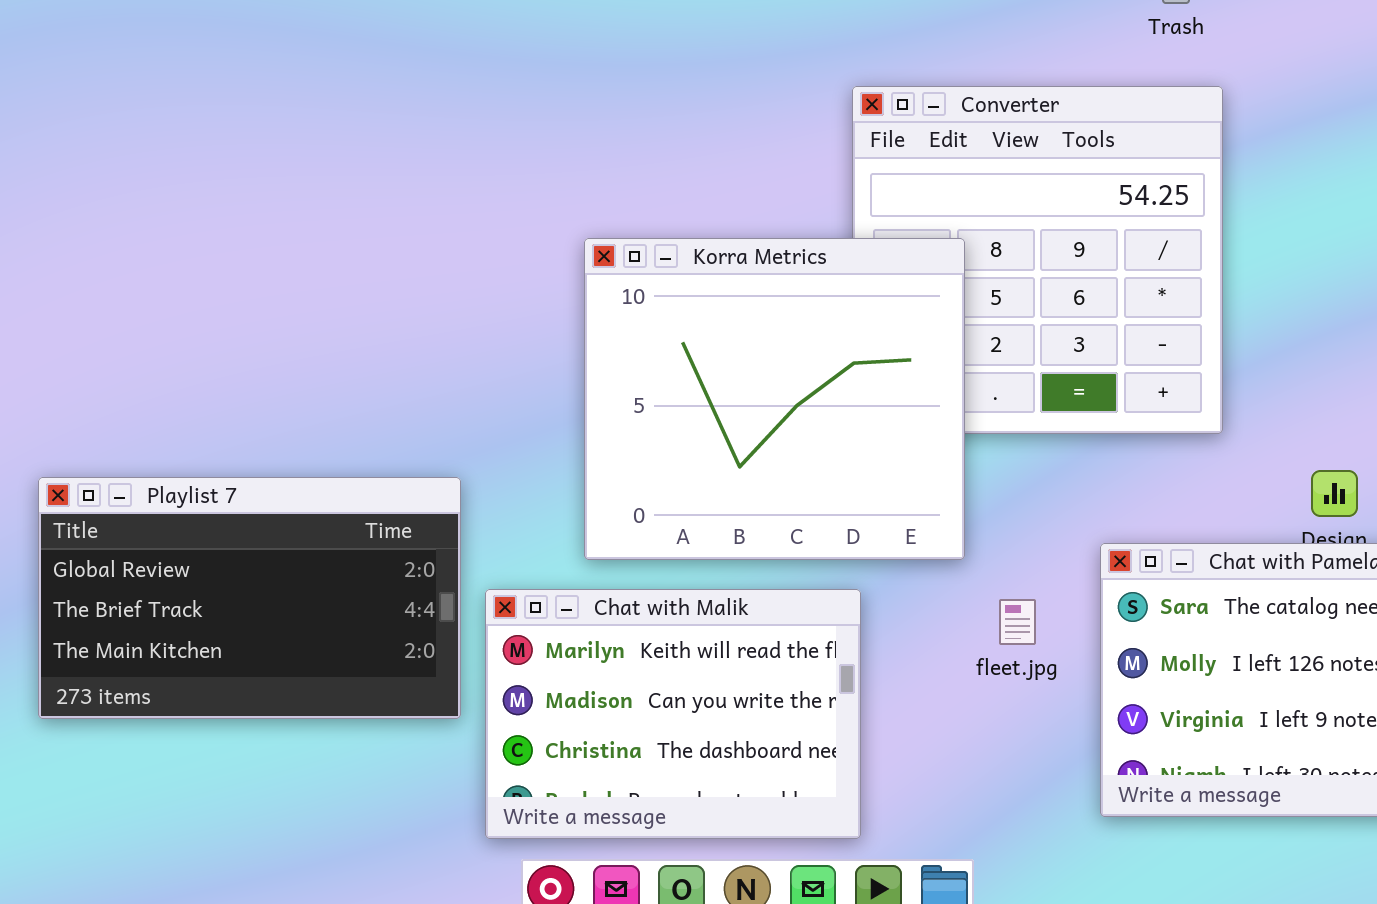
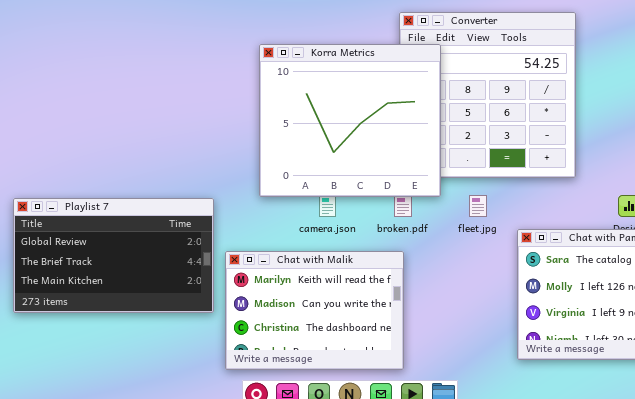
Korra Metrics: [584,238,965,560] -> [259,44,441,197], moved
fleet.jpg: [999,599,1036,645] -> [469,195,487,217], moved

